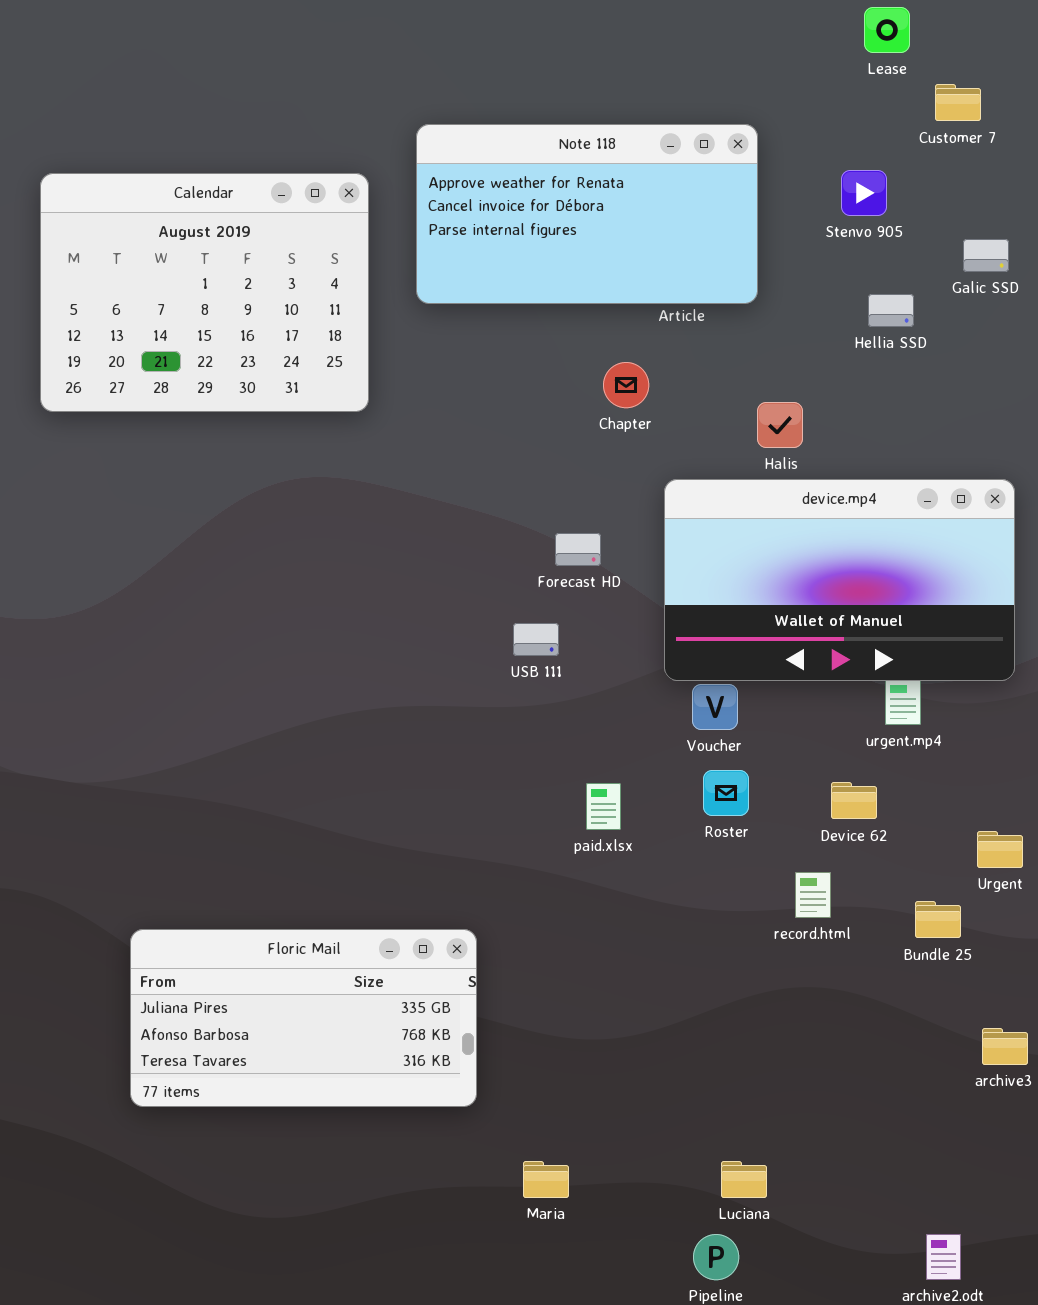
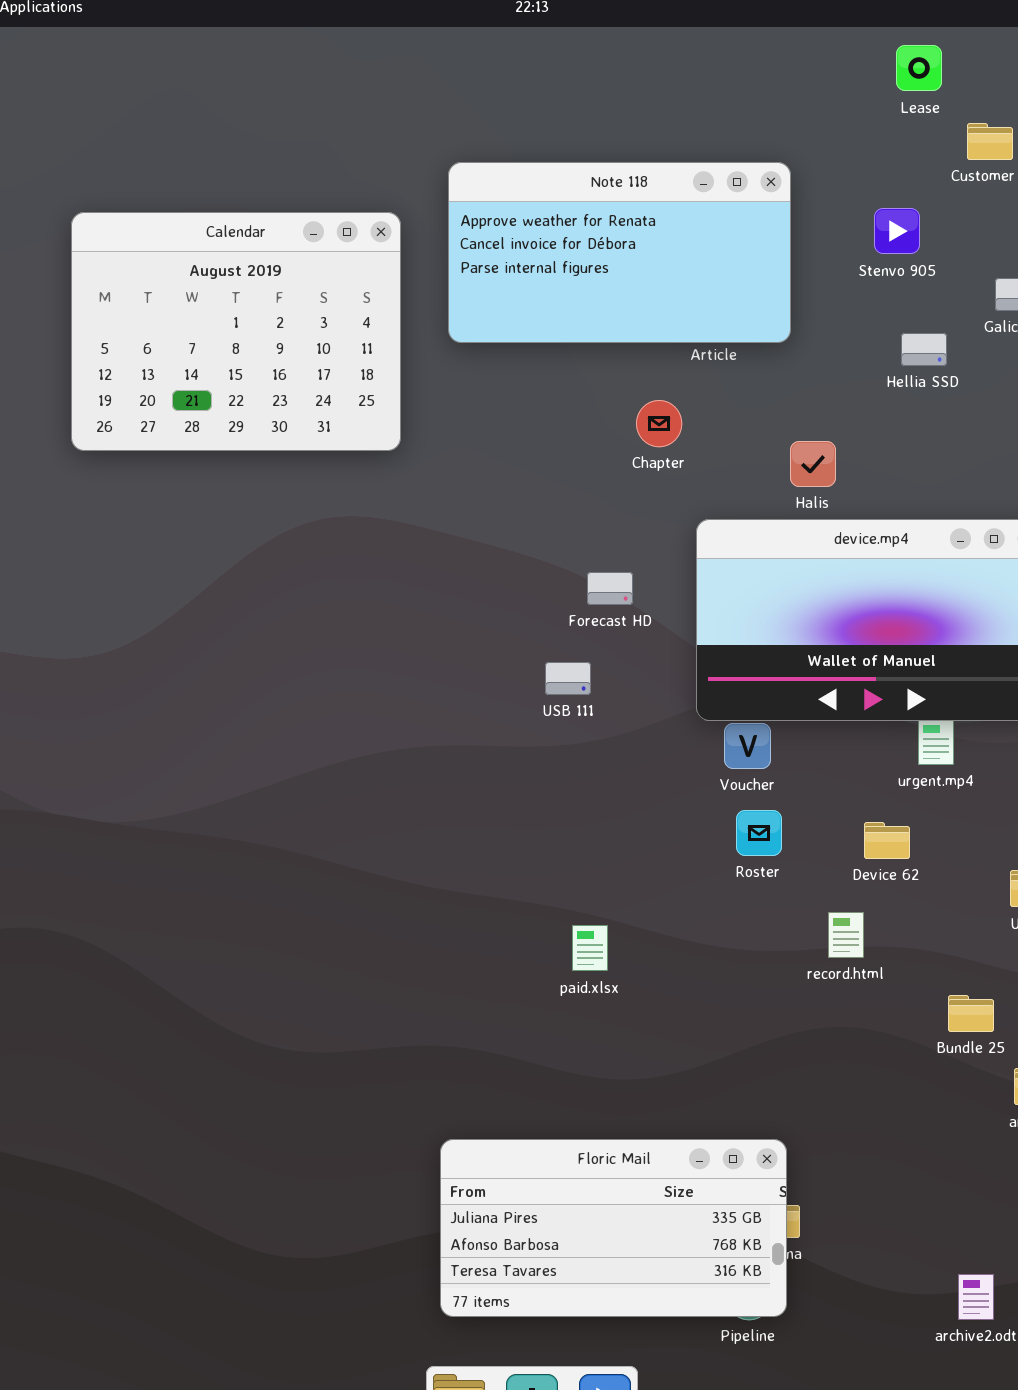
paid.xlsx: [586,783,621,830] -> [572,925,608,971], moved
Bundle 25: [915,901,961,938] -> [948,995,994,1032], moved
Floric Mail: [130,929,477,1107] -> [440,1139,787,1317], moved

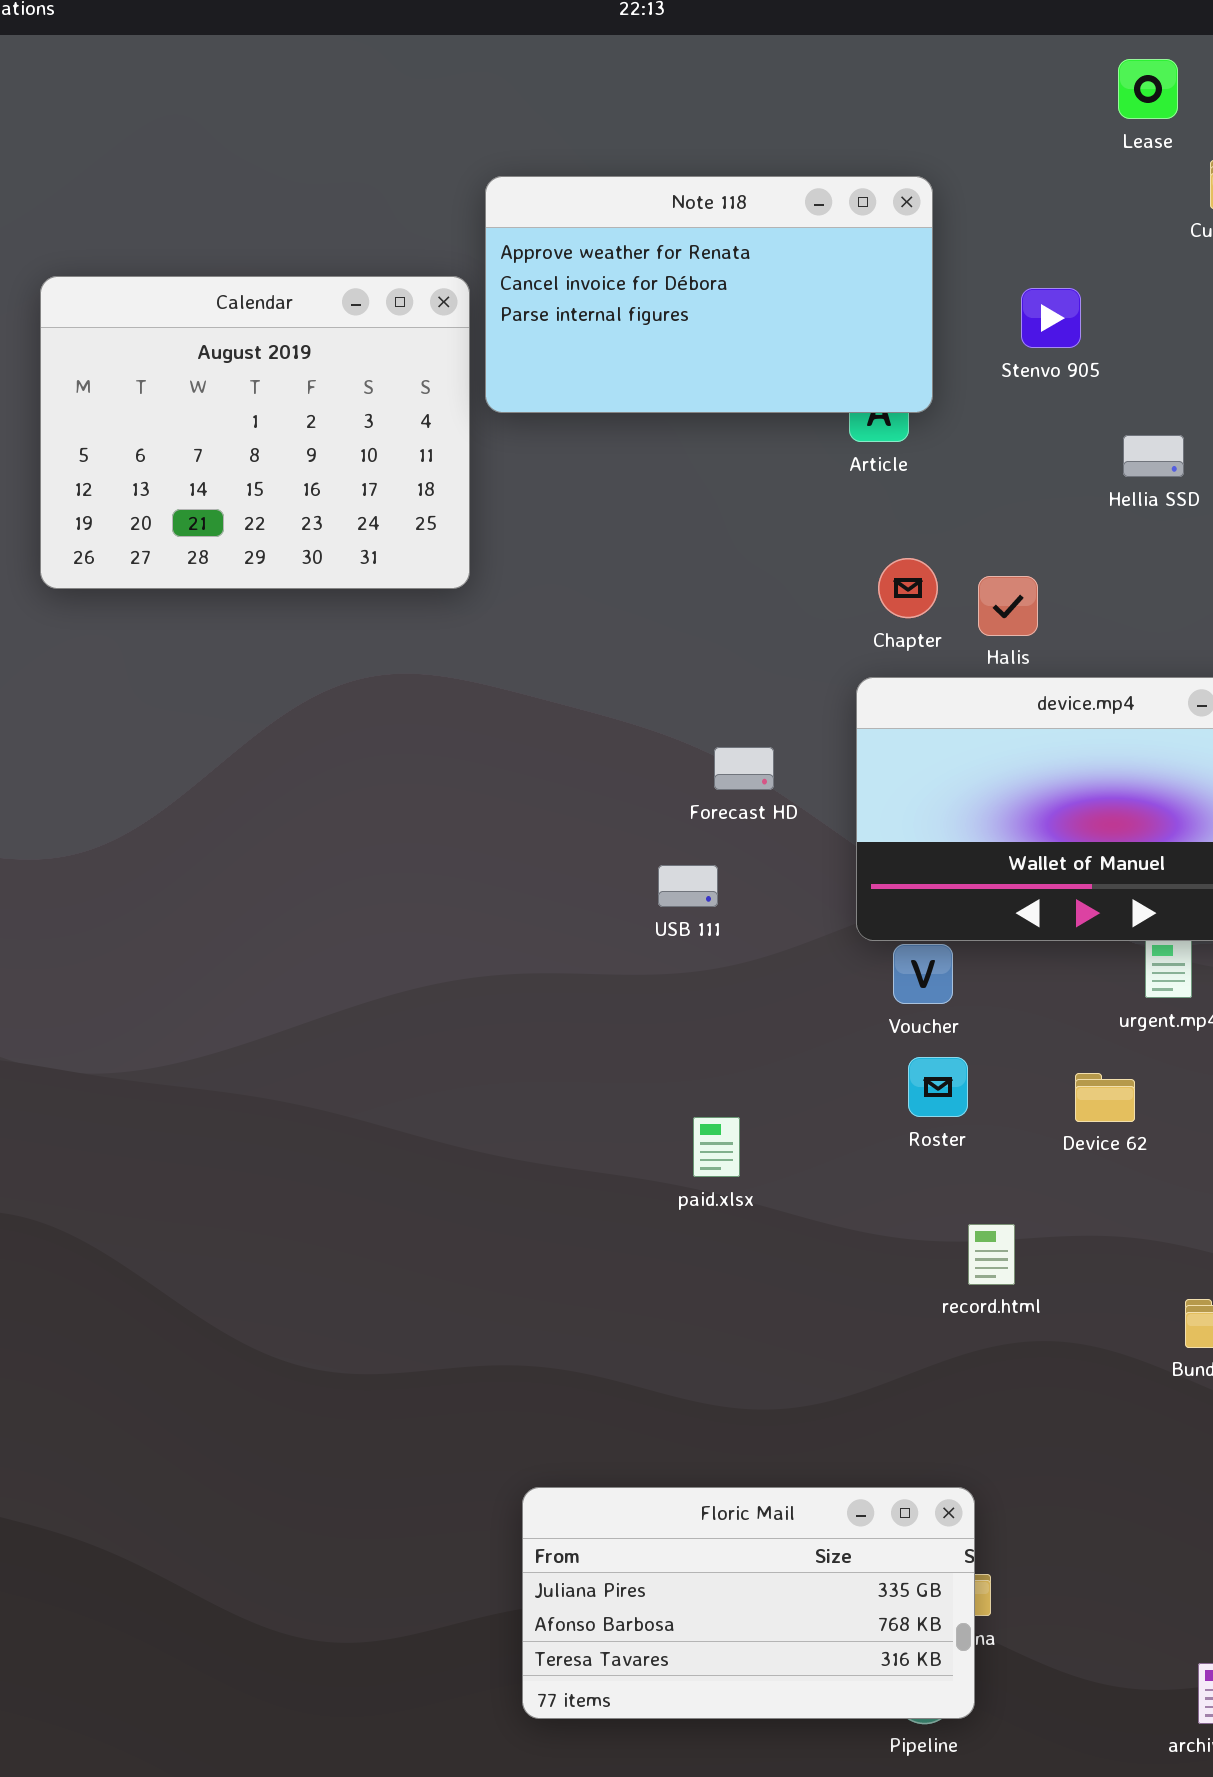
Note 118: [448,162,791,343] -> [485,176,933,413], moved
Stenvo 905: [874,208,920,254] -> [1021,288,1081,348], moved
Chapter: [636,400,682,447] -> [878,558,938,618], moved
record.html: [828,912,864,958] -> [968,1224,1015,1285], moved
paid.xlsx: [572,925,608,971] -> [693,1117,740,1177], moved

